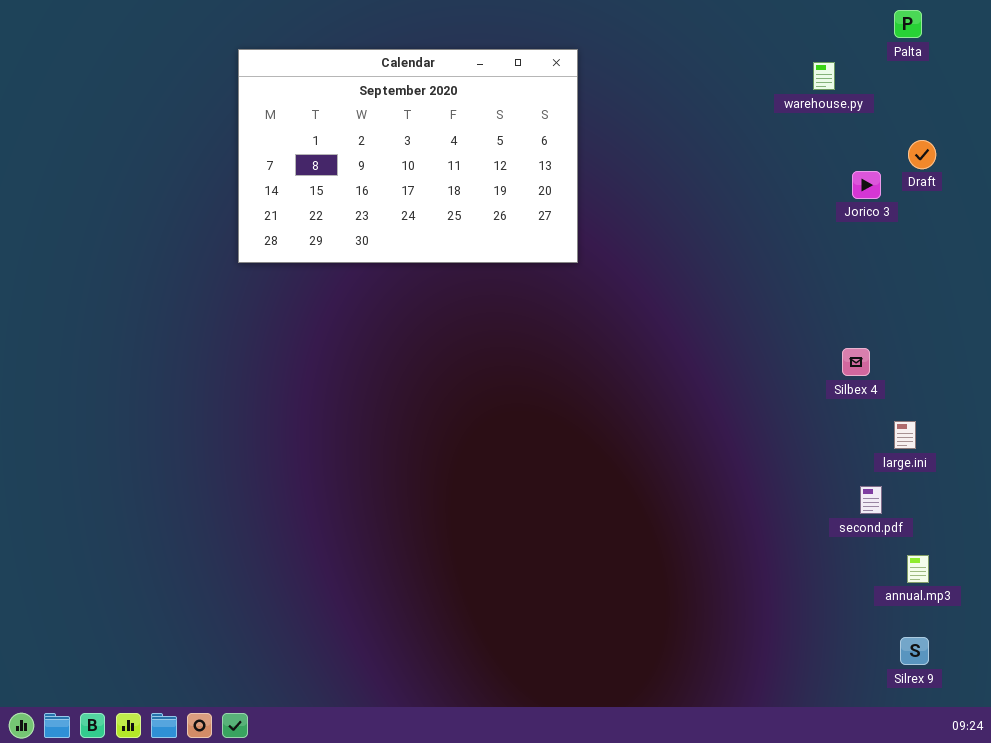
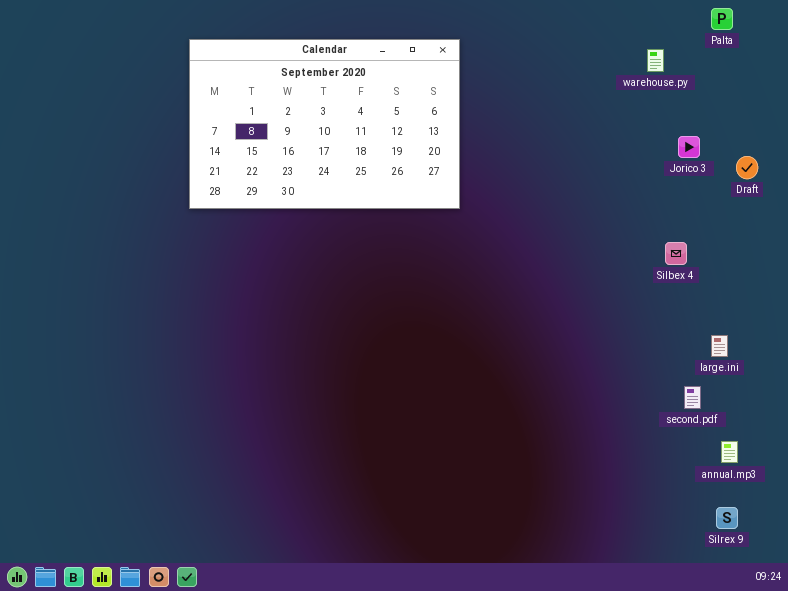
Draft: [908,140,936,169] -> [736,156,758,179], moved
Silbex 4: [842,348,870,376] -> [665,242,687,265], moved

